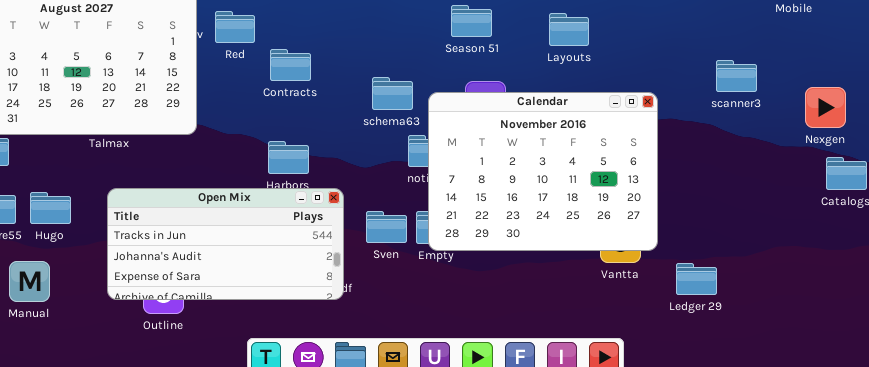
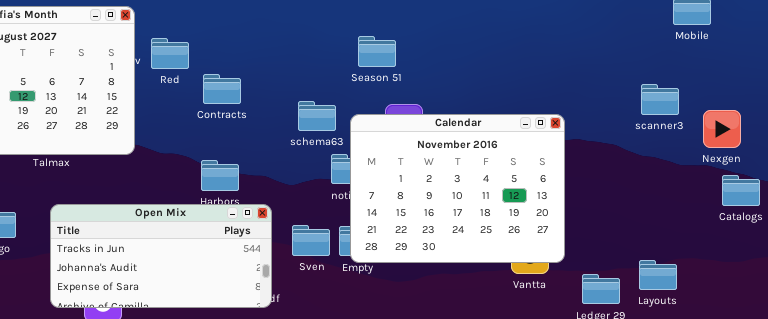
Season 51: [451,5,492,37] -> [358,36,396,67], moved
Layouts: [549,13,589,46] -> [639,260,677,290], moved
scanner3: [716,60,757,92] -> [641,84,679,115], moved

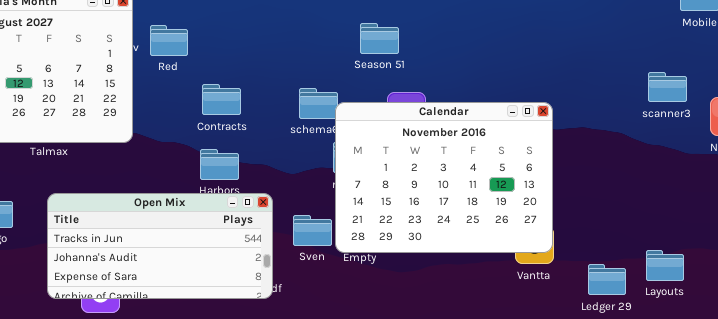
Contracts: [203,74,241,104] -> [202,84,241,115], moved
Calendar: [350,114,565,263] -> [335,102,553,253], moved

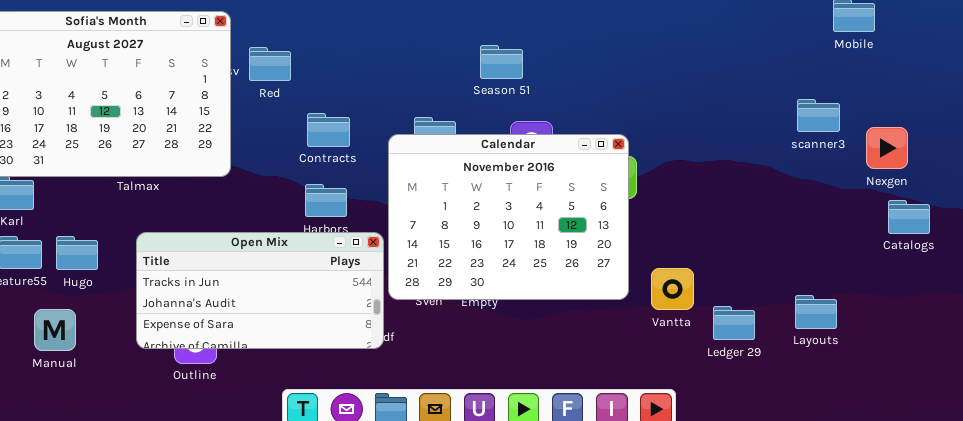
Calendar: [335,102,553,253] -> [388,134,629,300], moved
Ledger 29: [588,264,626,295] -> [713,306,755,340], moved

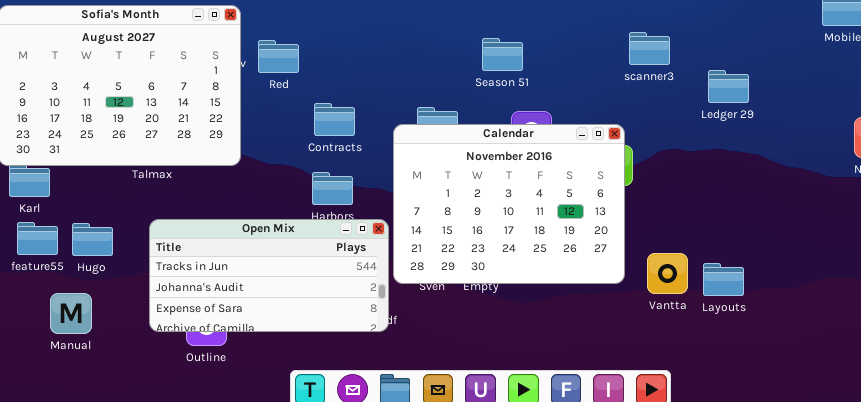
scanner3: [797,99,840,132] -> [629,32,670,65], moved
Layouts: [795,295,837,329] -> [703,263,744,296], moved
Ledger 29: [713,306,755,340] -> [708,70,749,103], moved

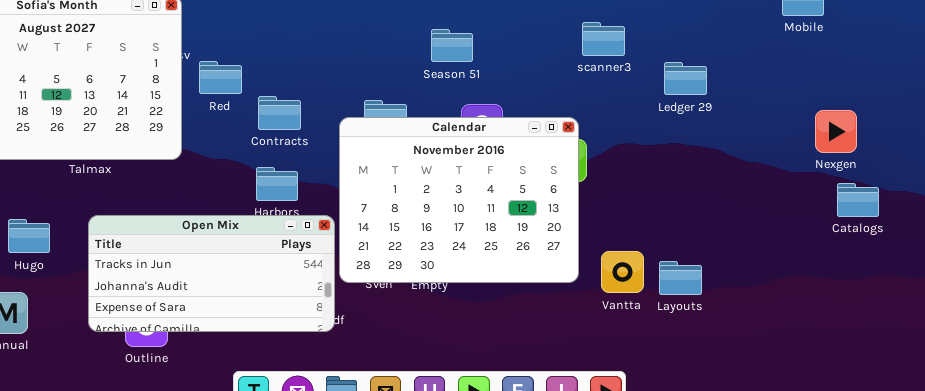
Red: [258,40,299,73] -> [199,61,242,94], moved

